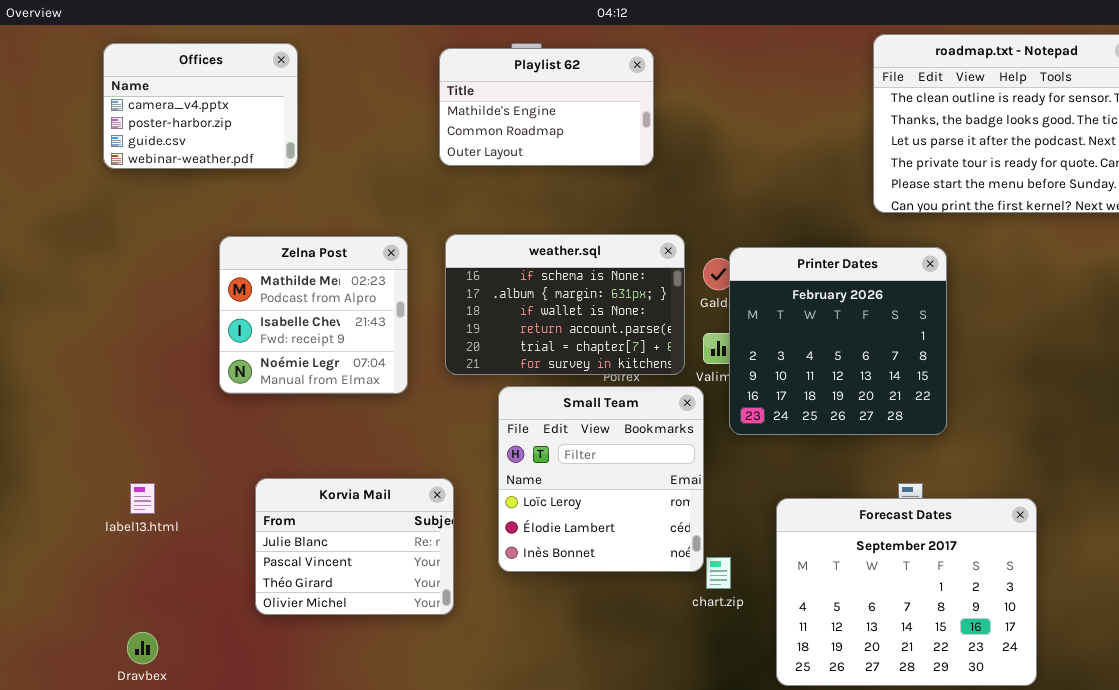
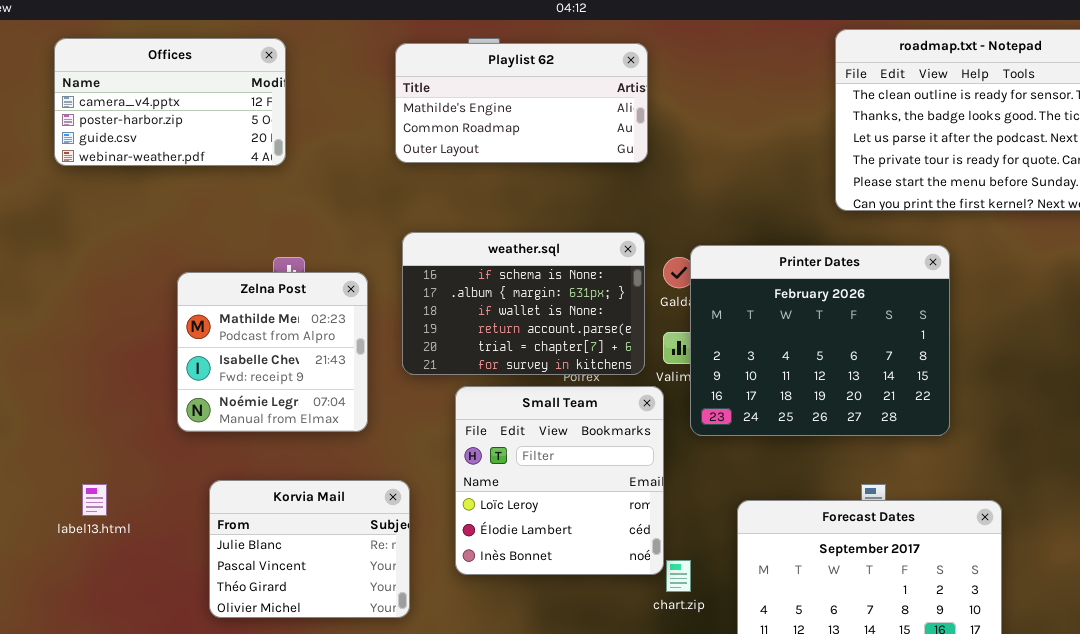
Offices: [103,43,298,169] -> [54,38,286,166], resized
Playlist 62: [439,48,654,166] -> [395,43,648,163], resized
Zelna Post: [219,236,408,394] -> [177,272,368,432], moved
Printer Dates: [729,247,947,435] -> [690,245,950,436], resized

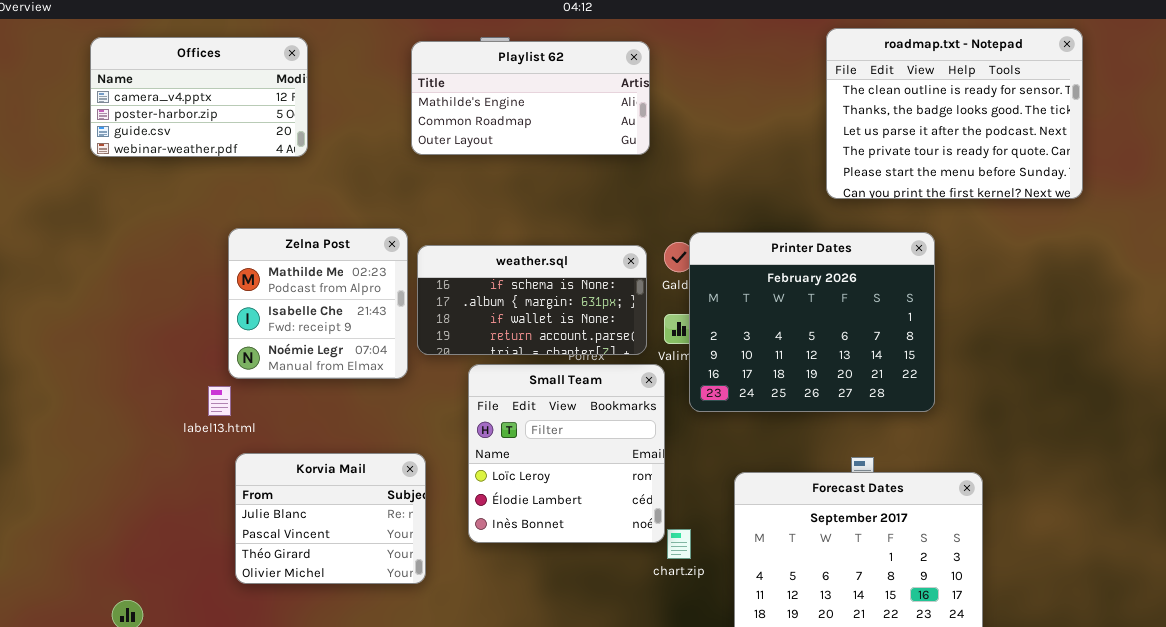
weather.sql: [402,232,645,375] -> [417,245,647,355], resized
Zelna Post: [177,272,368,432] -> [228,228,408,379], moved
label13.html: [82,484,107,516] -> [208,386,231,416], moved

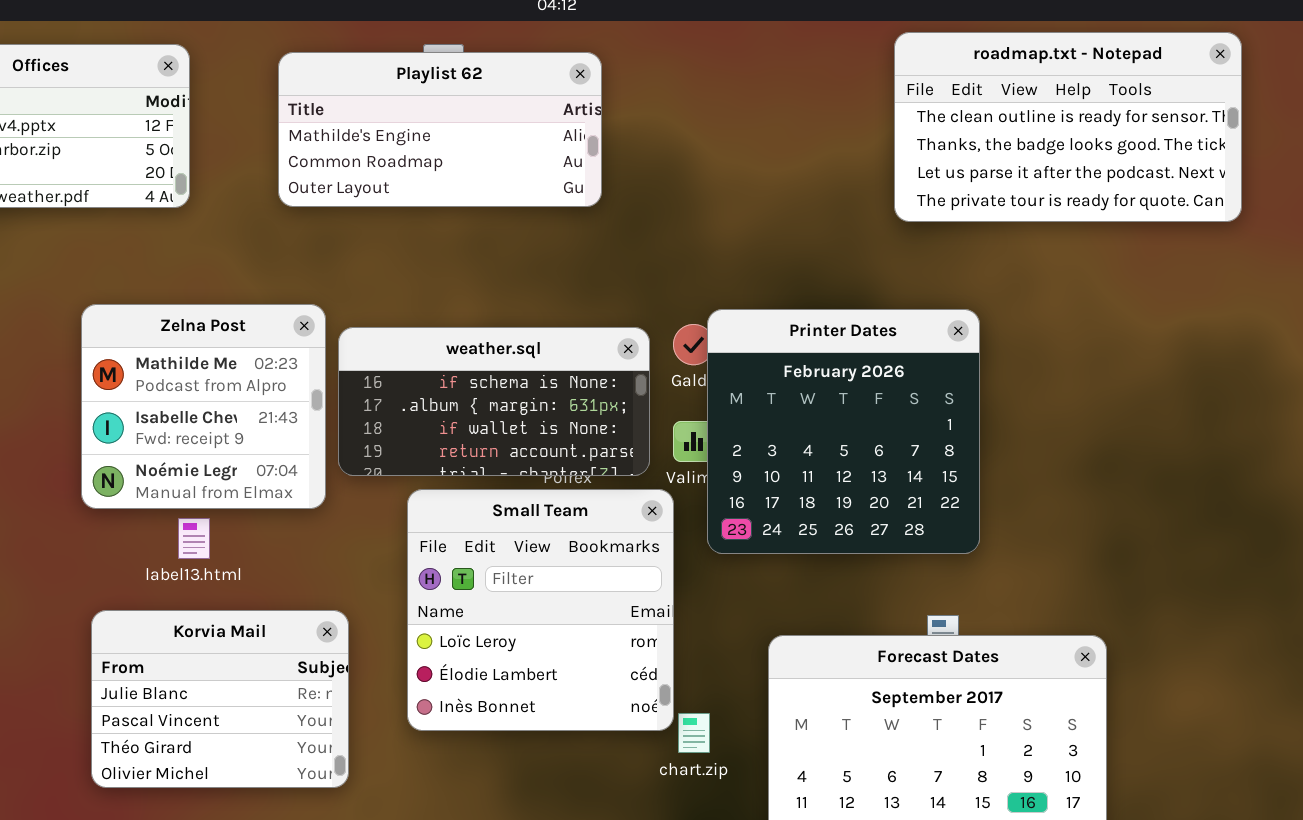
roadmap.txt - Notepad: [826,28,1083,199] -> [894,32,1242,222], resized
Playlist 62: [411,41,650,155] -> [278,52,602,207], moved
Printer Dates: [689,232,935,412] -> [707,309,980,554], resized
label13.html: [208,386,231,416] -> [178,518,210,559], moved

